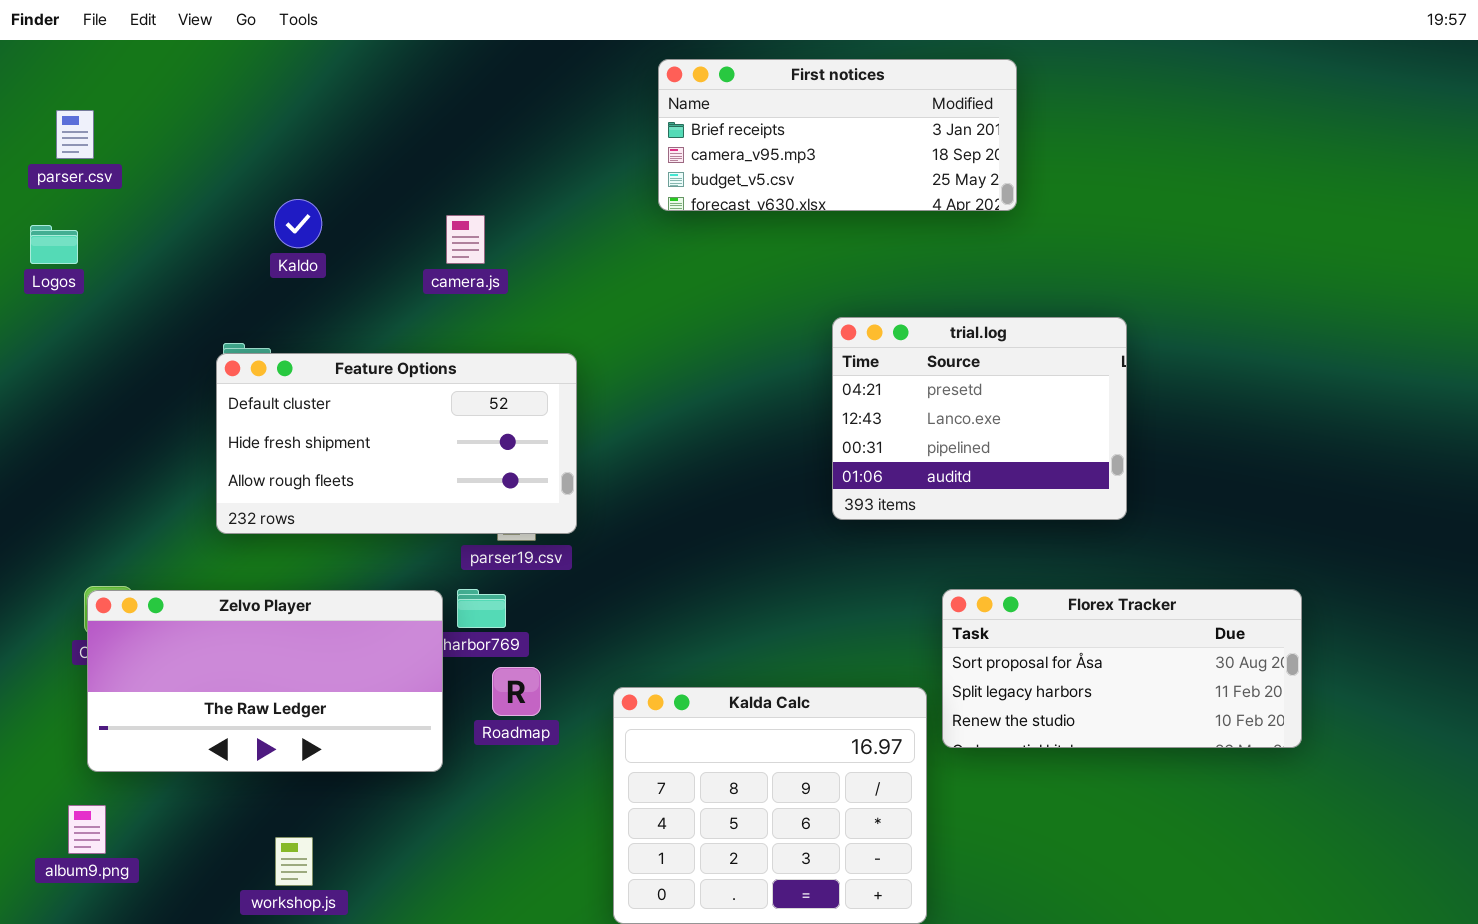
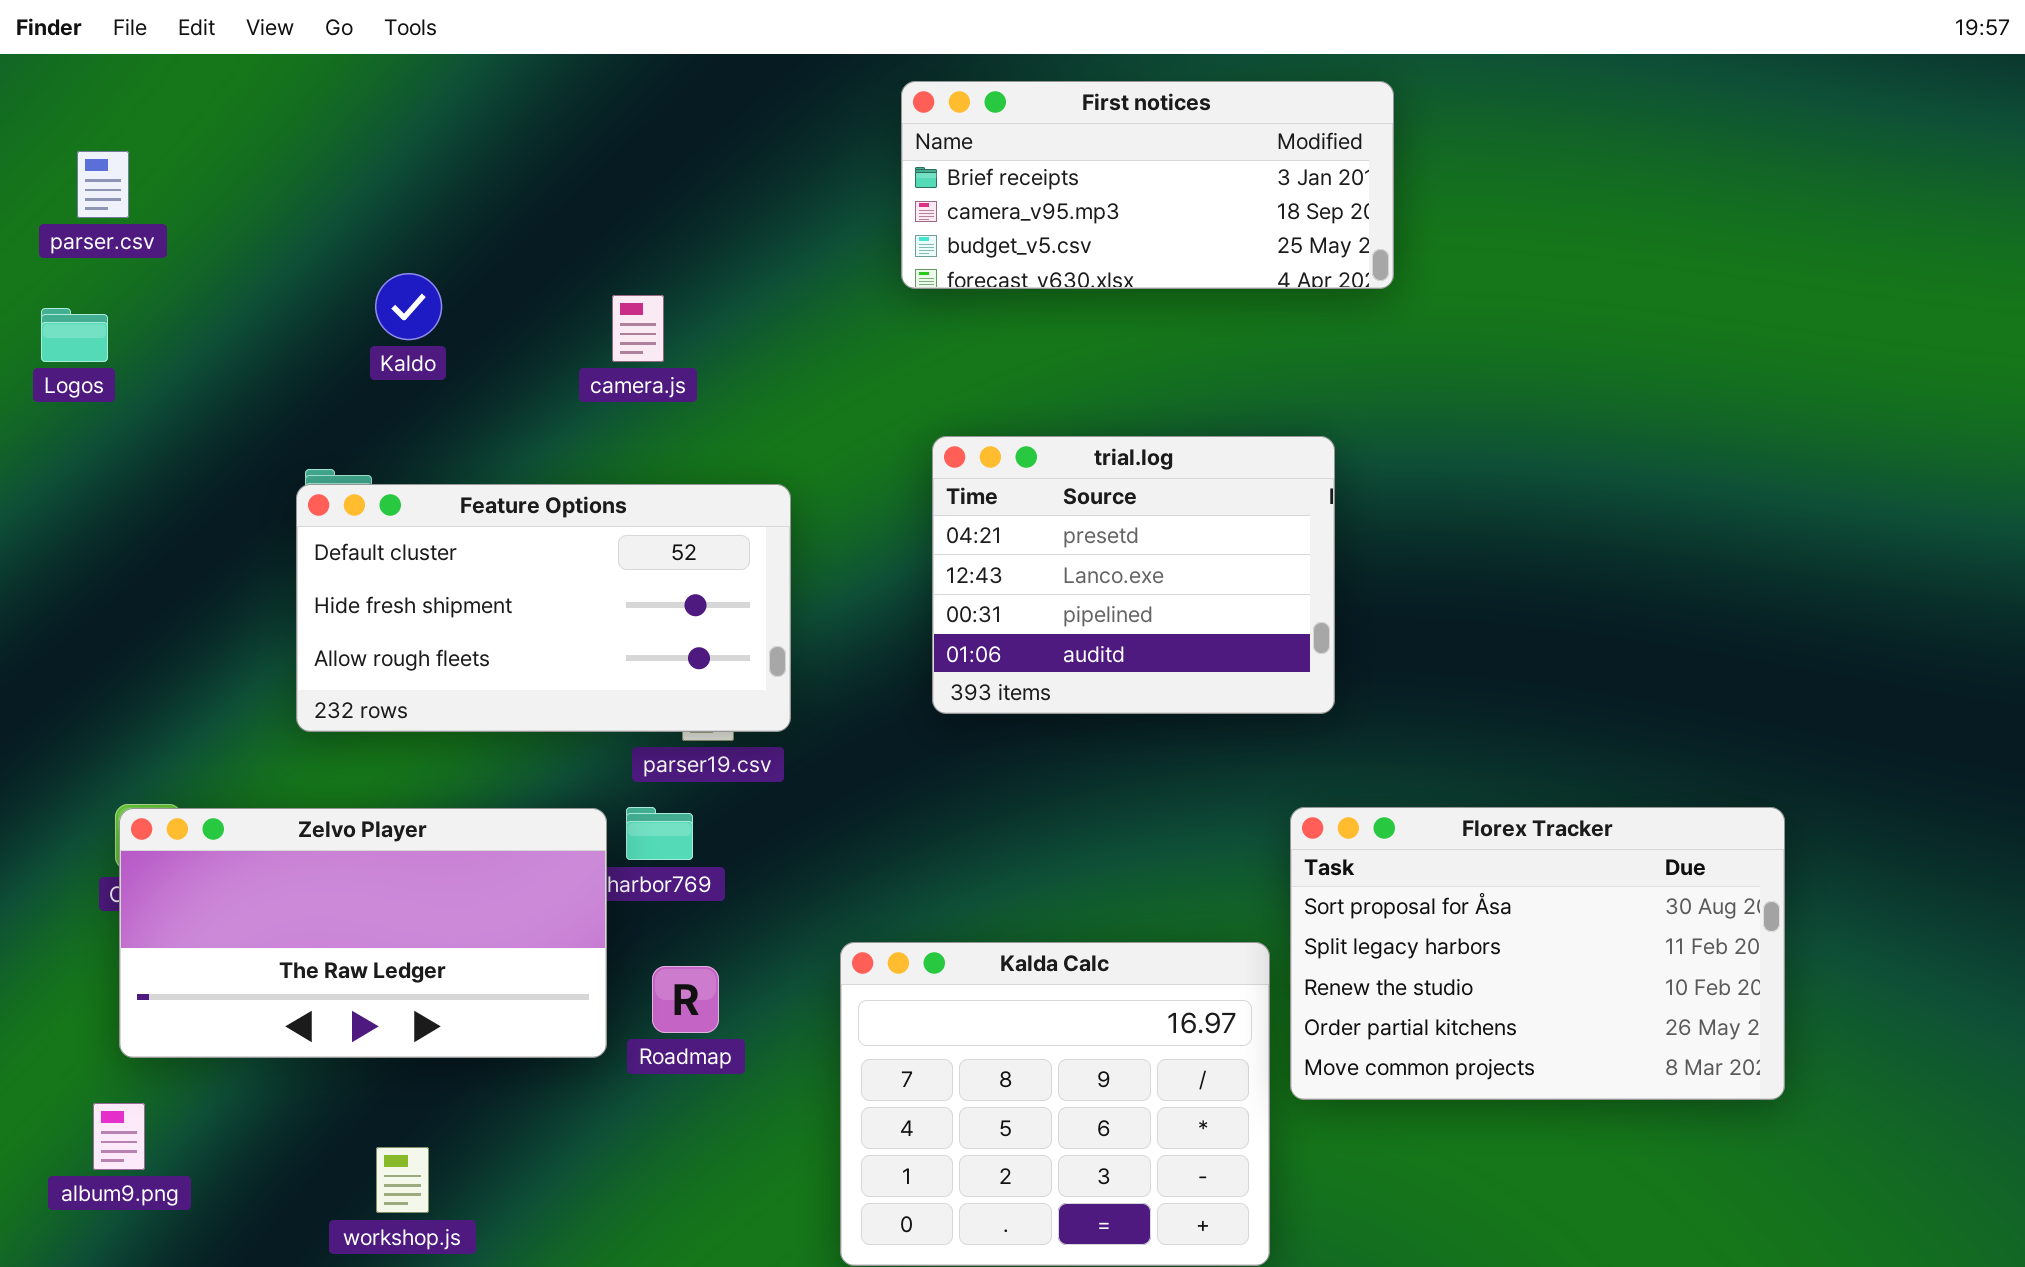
trial.log: [832,317,1127,520] -> [932,436,1335,714], moved
Florex Tracker: [942,589,1302,748] -> [1290,807,1785,1100], resized
Roadmap: [492,667,541,716] -> [652,966,719,1033], moved

